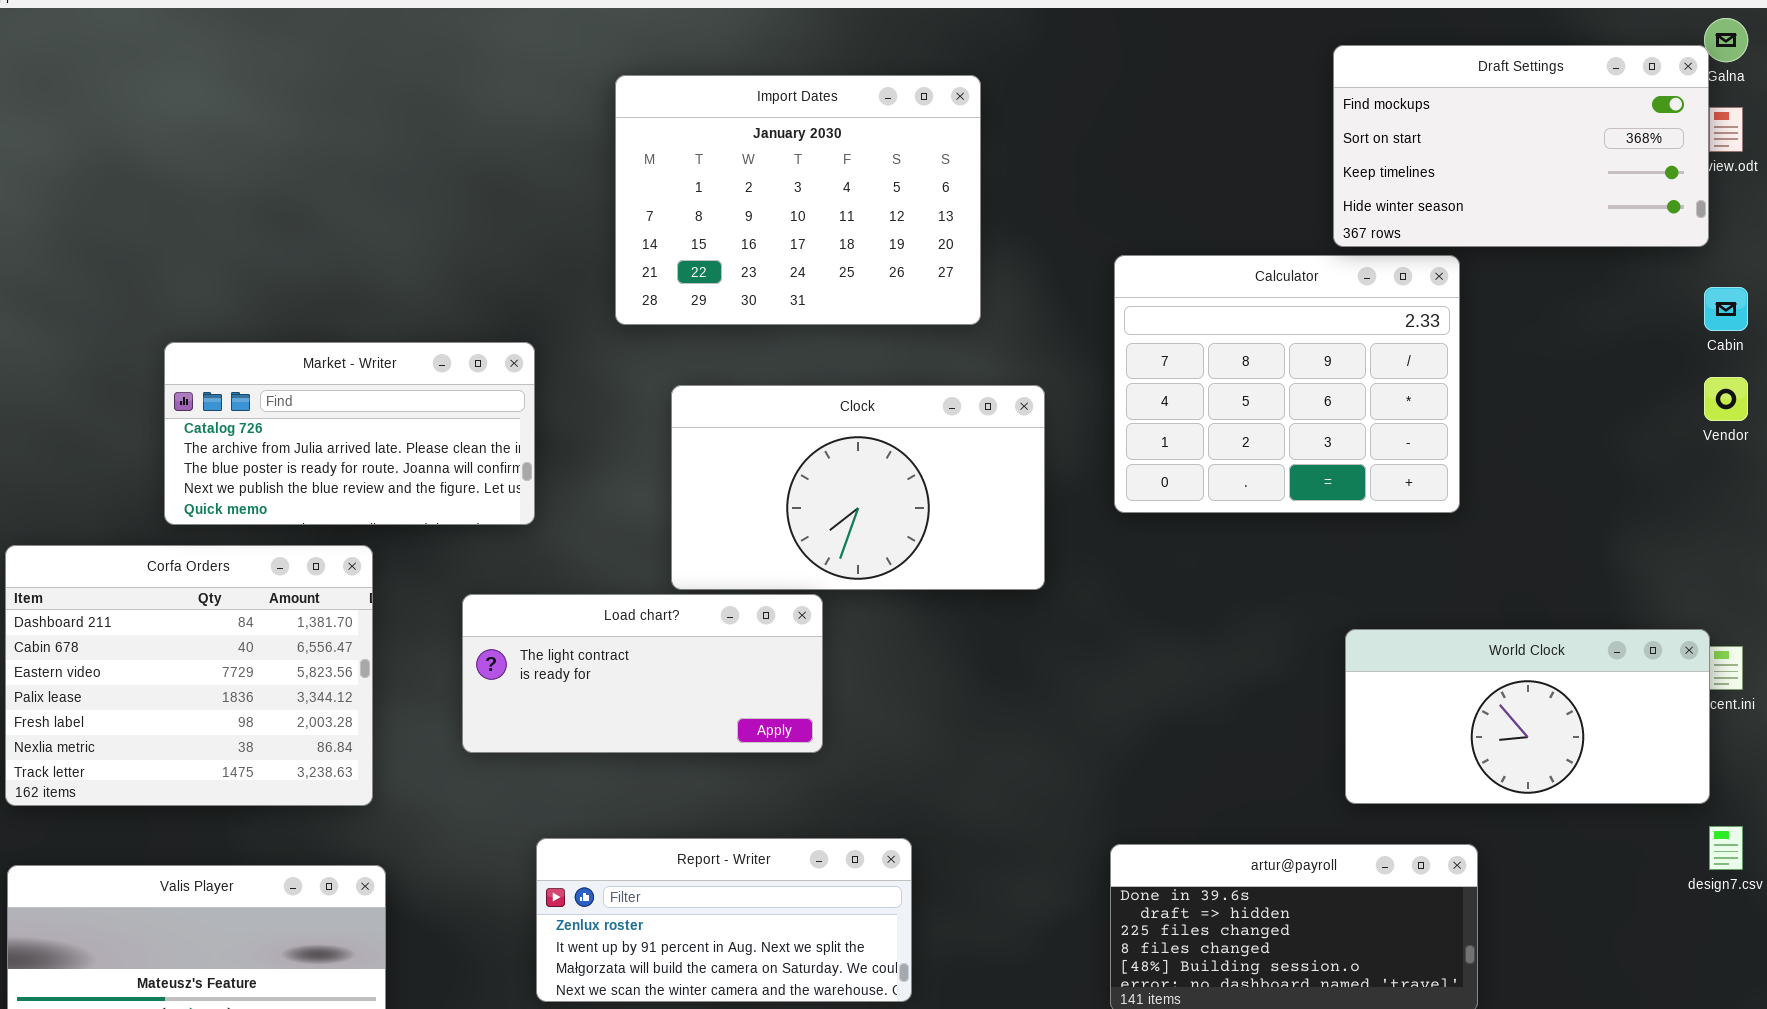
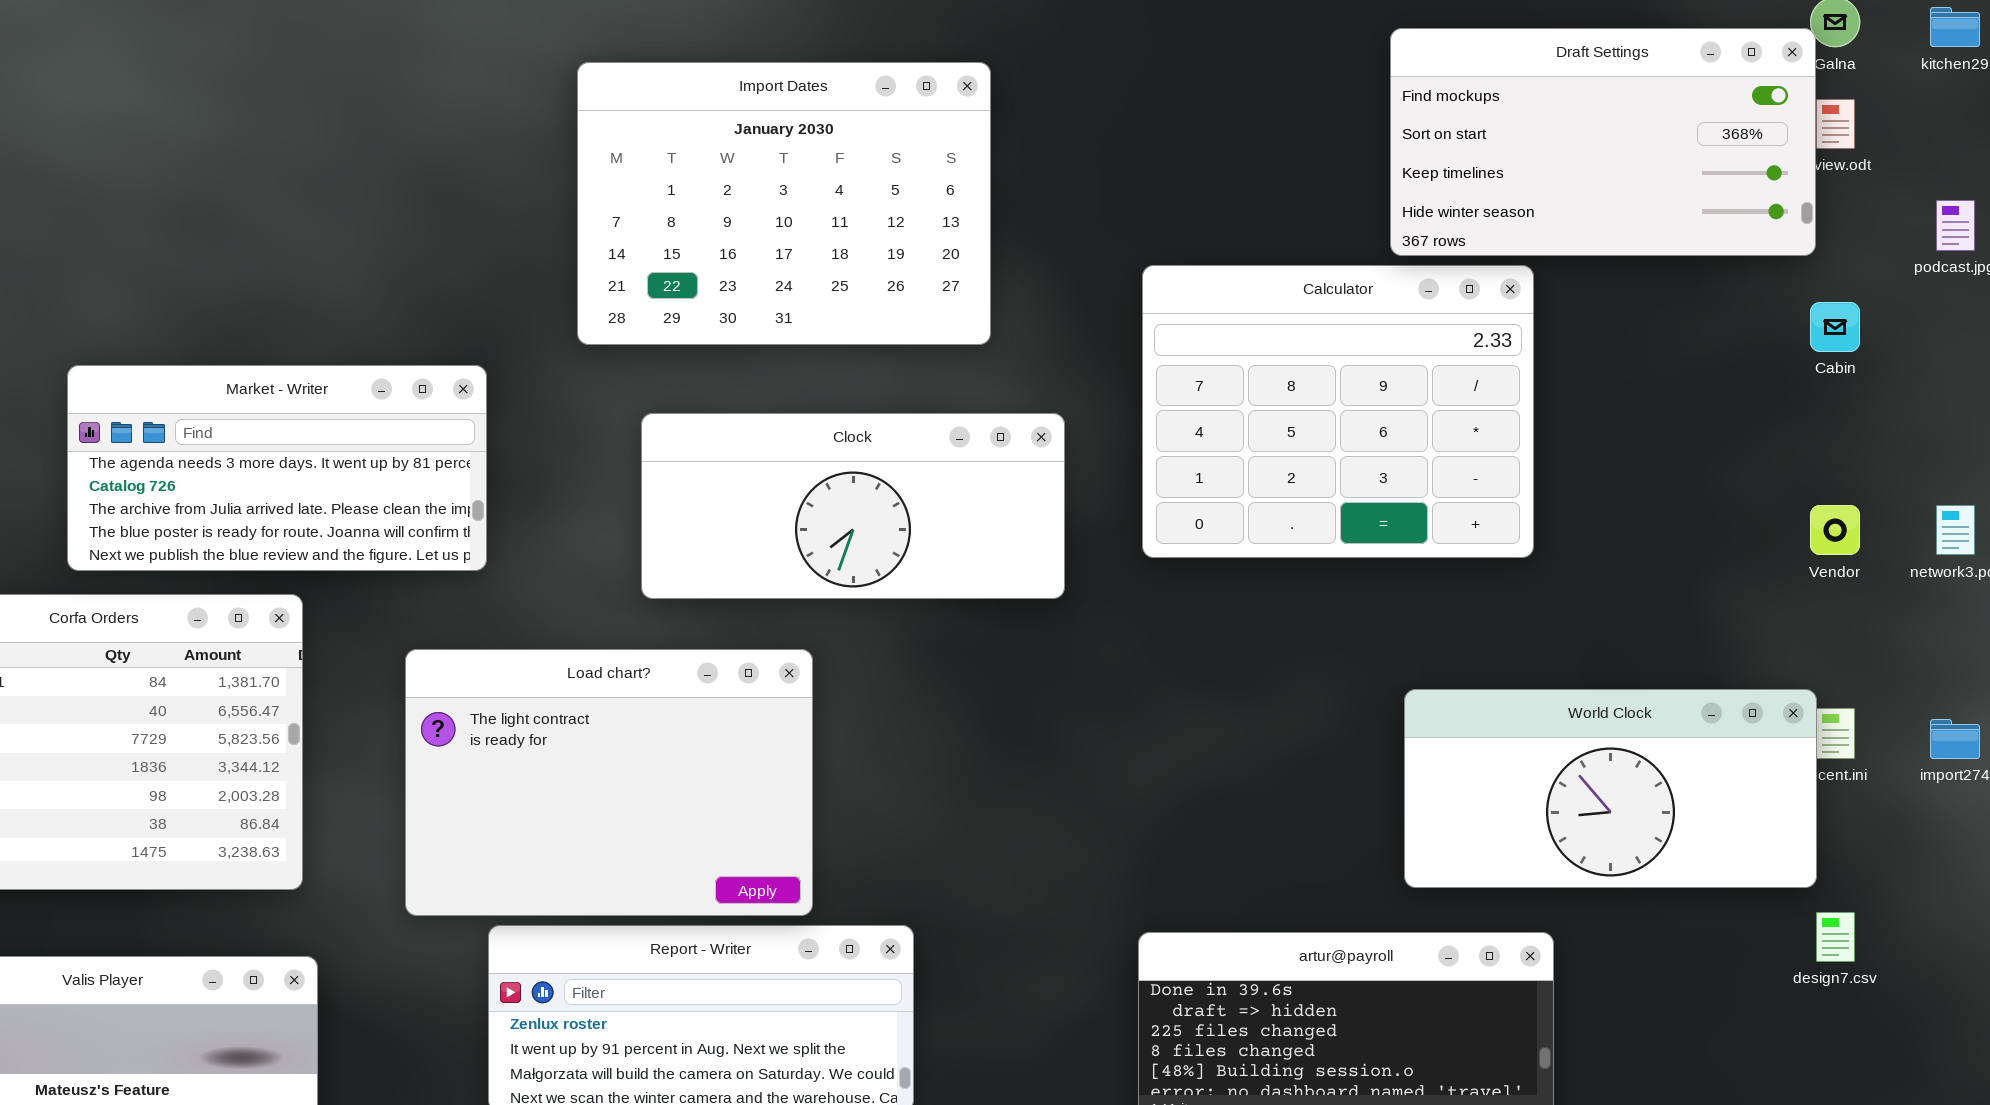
Market - Writer: [164,342,535,525] -> [67,365,487,571], scrolled up 1 row
Vendor: [1704,377,1748,421] -> [1810,505,1860,555], moved
Clock: [671,385,1045,590] -> [641,413,1065,599], resized
Load chart?: [462,594,823,753] -> [405,649,813,916], resized

